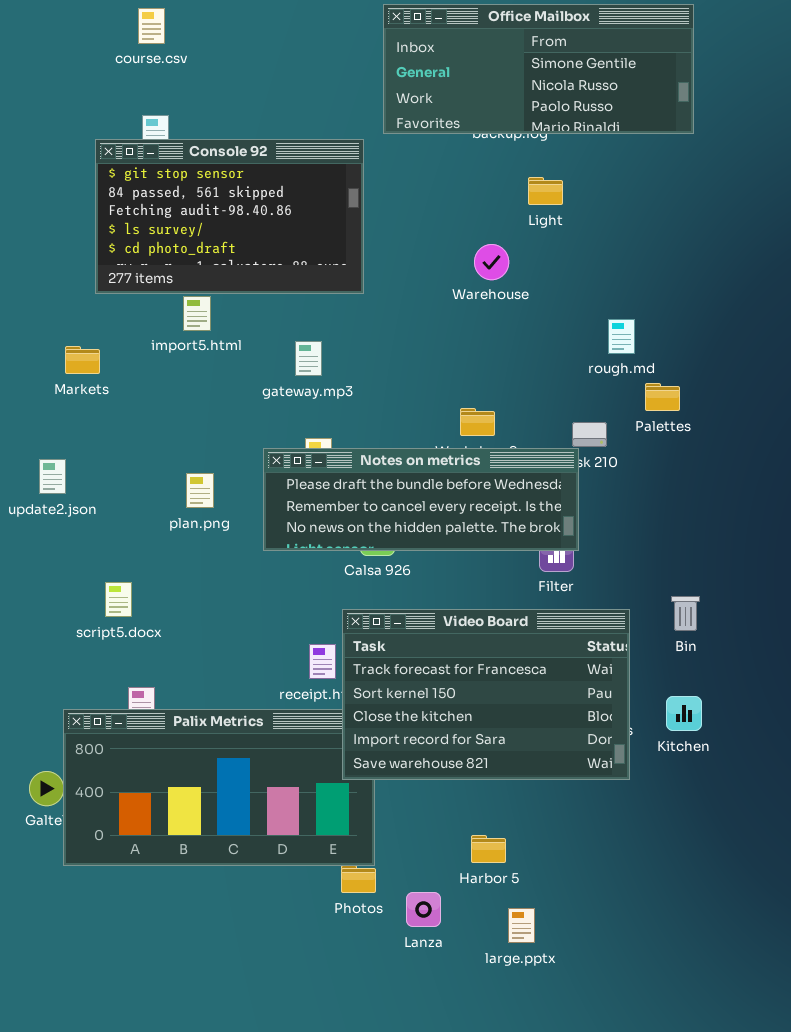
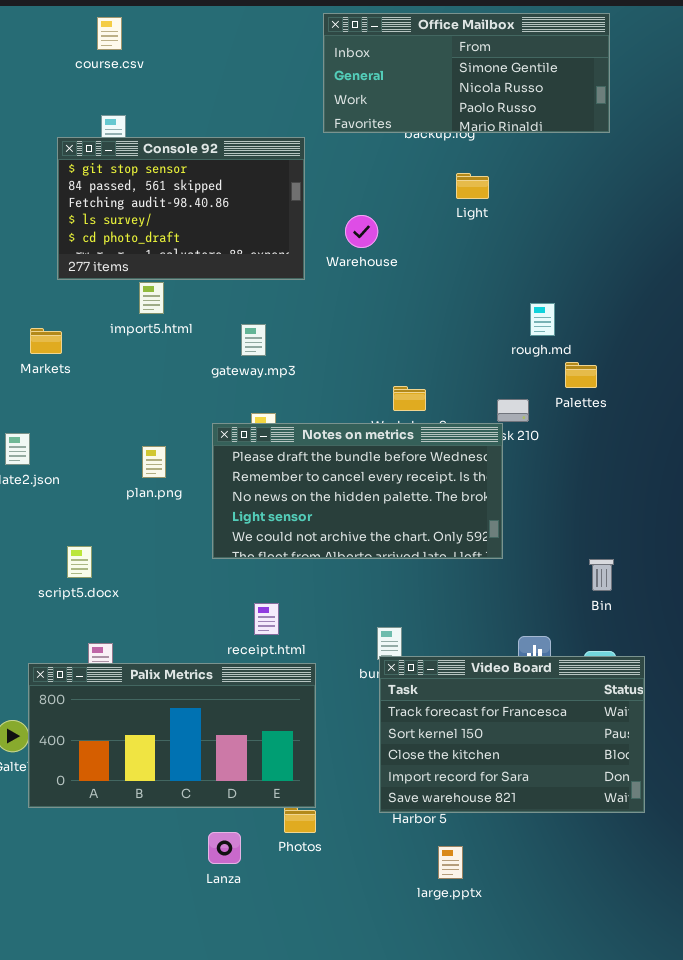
Warehouse: [474,244,509,280] -> [345,215,378,248], moved
Notes on metrics: [263,448,579,551] -> [212,423,503,559], resized
Video Board: [342,609,630,780] -> [379,656,645,813], moved
Lanza: [406,892,441,927] -> [208,832,241,864], moved

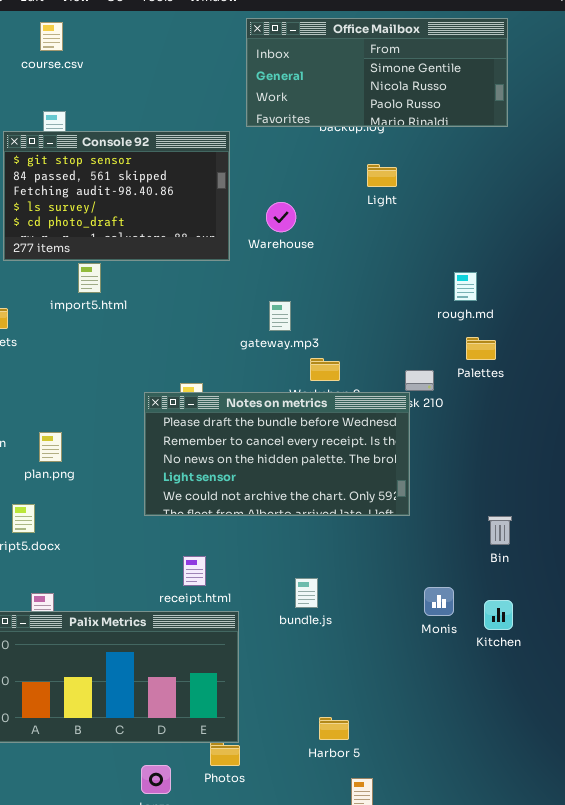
rough.md: [530,303,555,336] -> [454,272,477,301], moved
gateway.mp3: [241,324,266,356] -> [269,301,291,331], moved
plan.png: [142,446,166,478] -> [39,432,62,462], moved
Video Board: [379,656,645,813] -> none, closed

